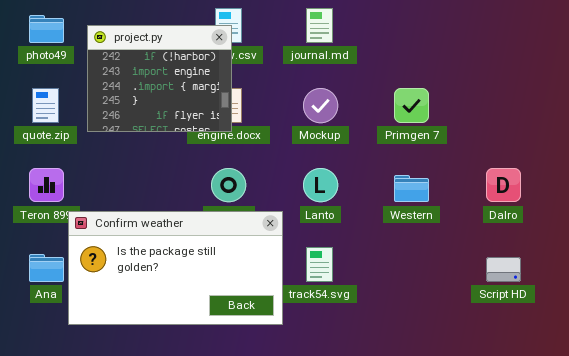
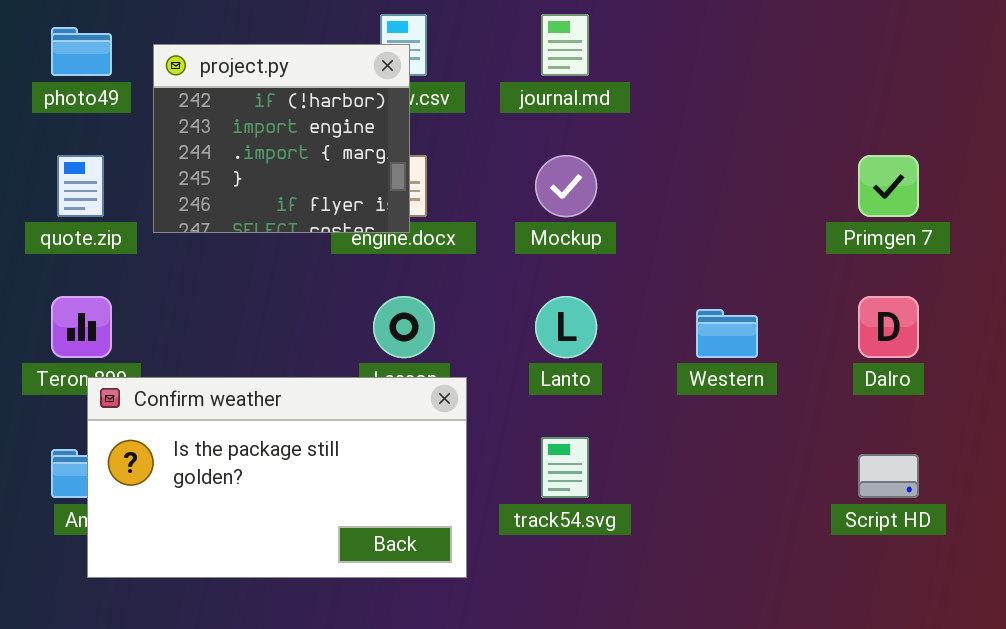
Primgen 7: [394,88,429,123] -> [858,155,919,217], moved
Confirm weather: [68,211,283,325] -> [87,377,467,578], moved

